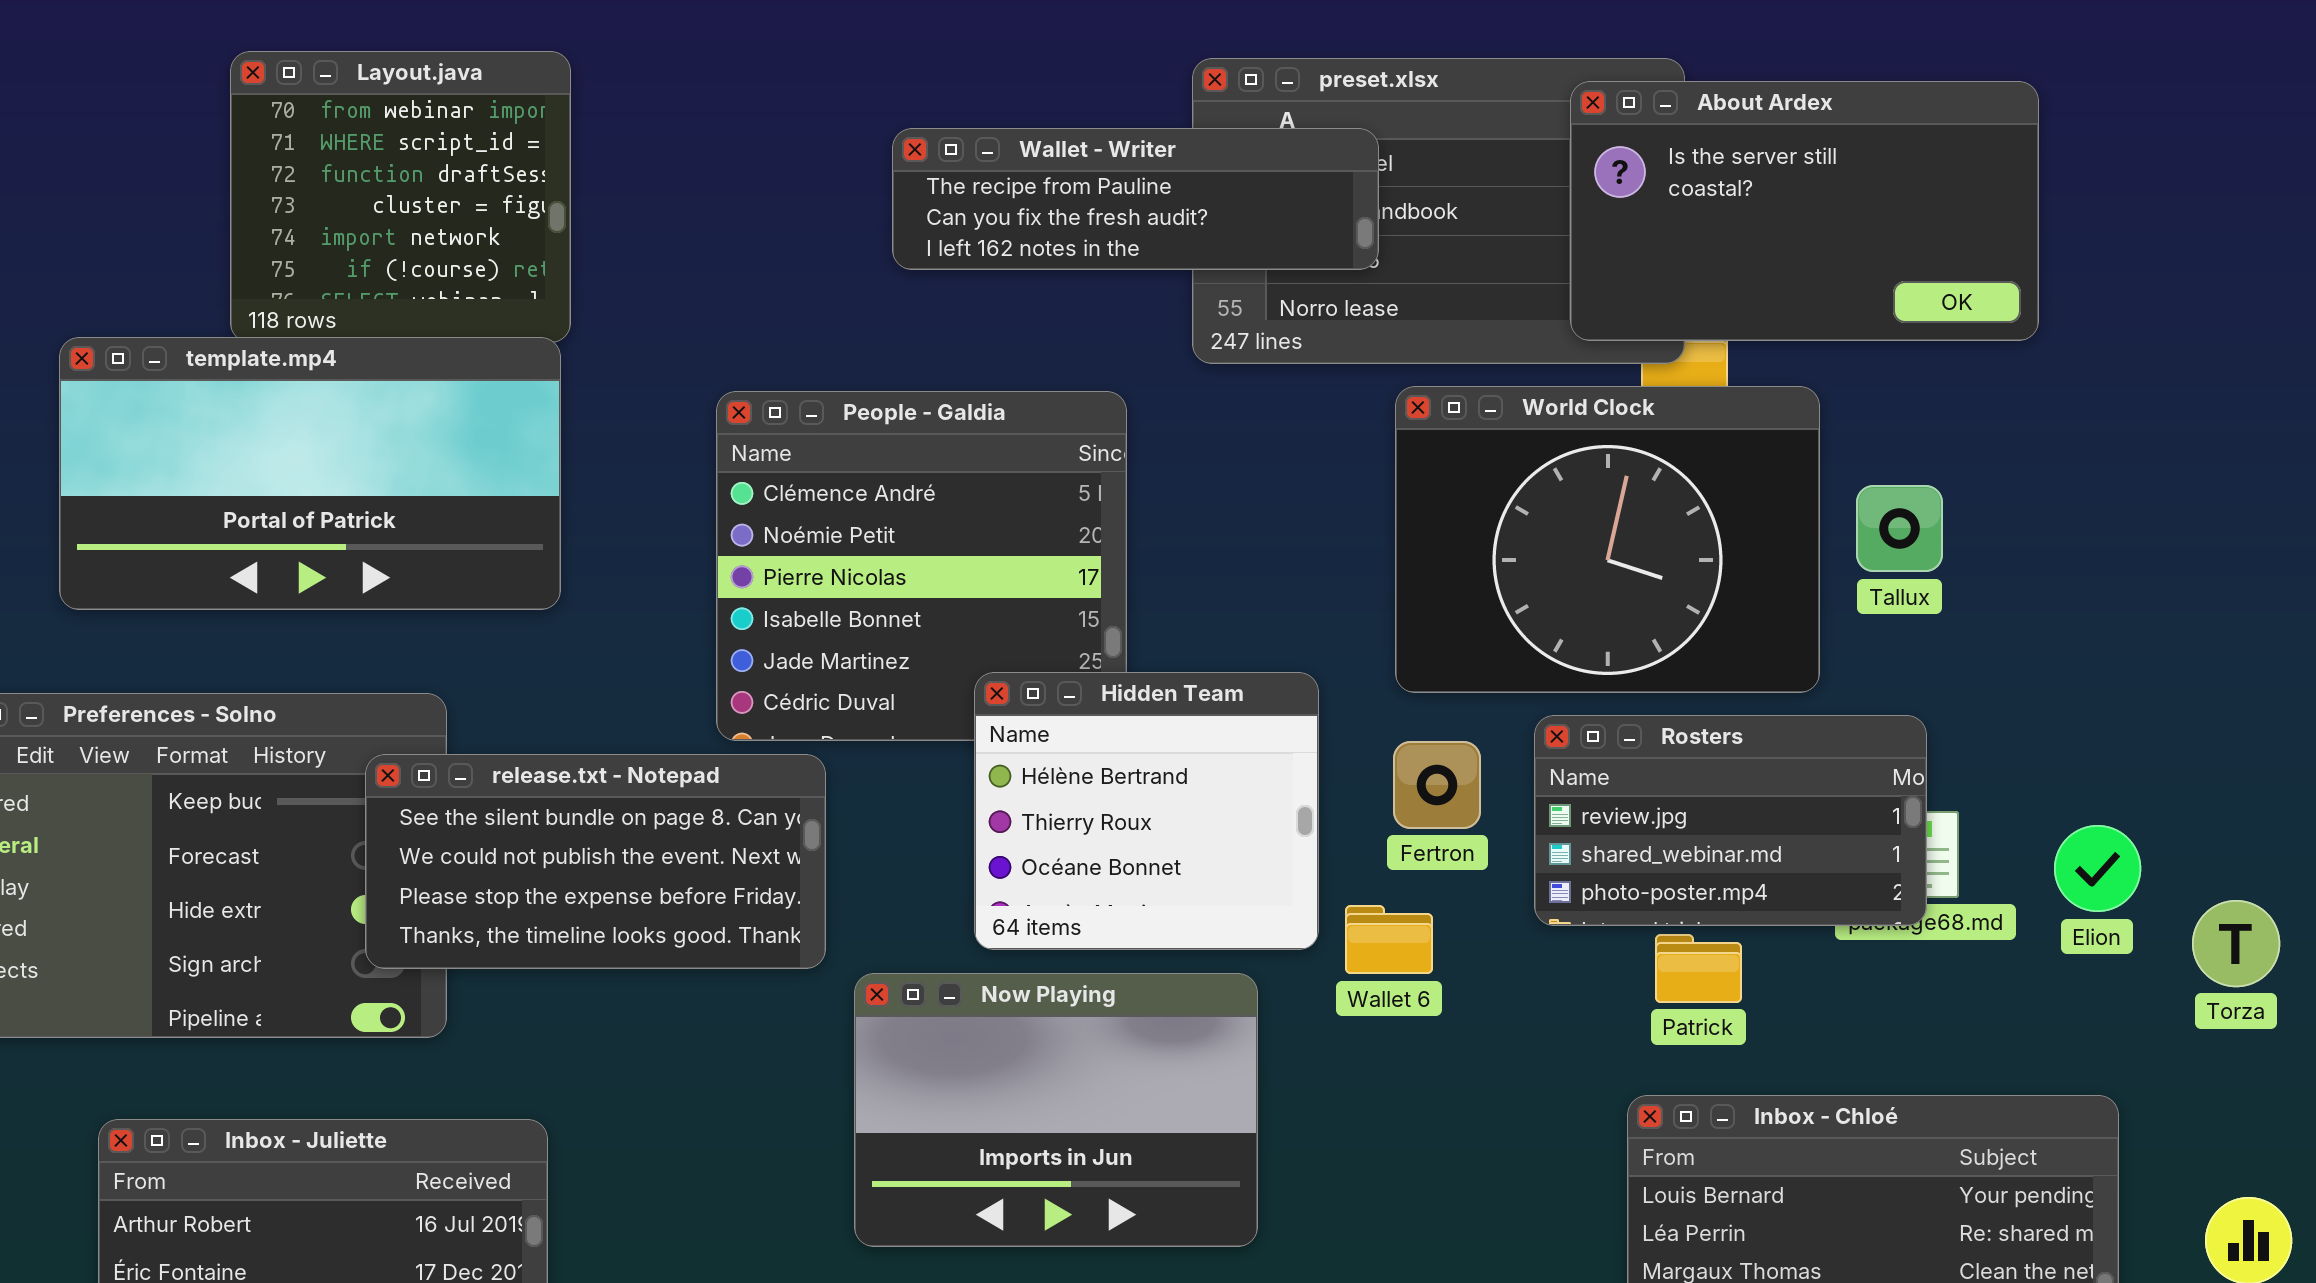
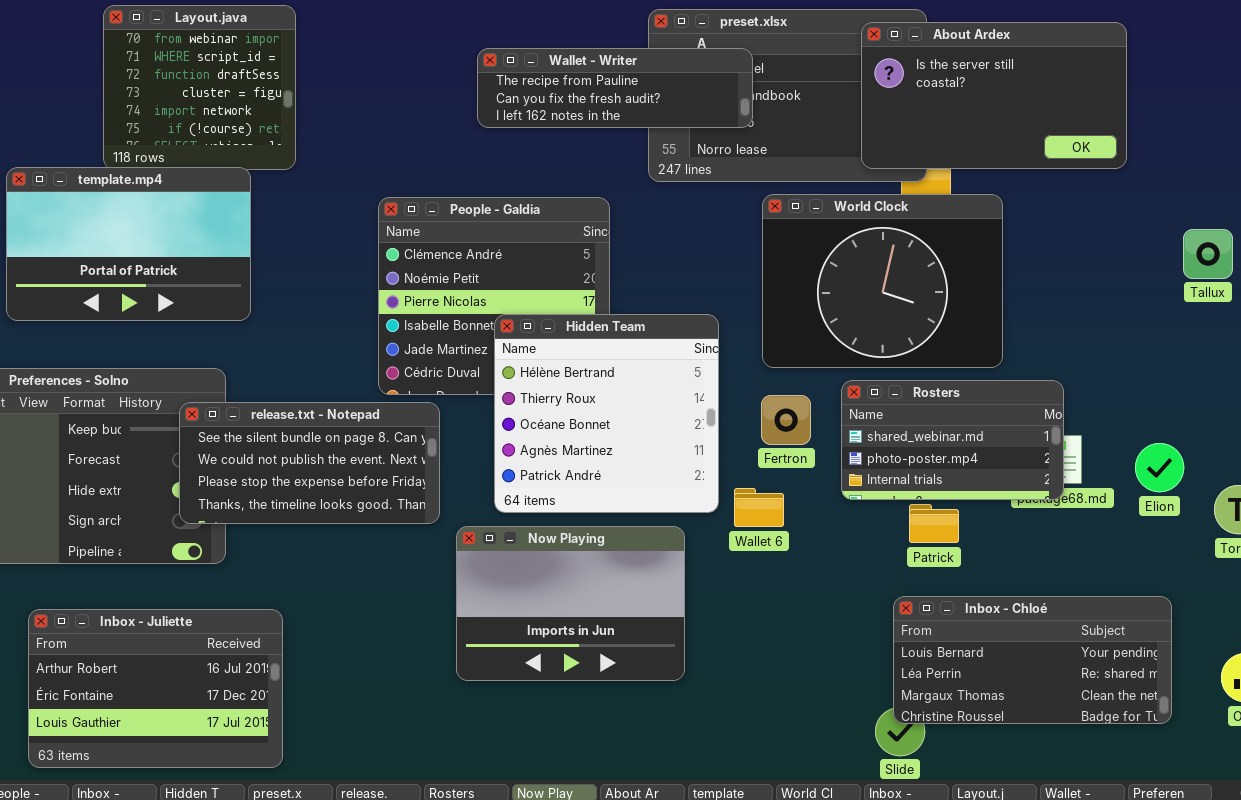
template.mp4: [59,337,561,610] -> [6,167,251,321], resized
Tallux: [1856,485,1943,572] -> [1183,229,1233,279], moved
Hidden Team: [974,672,1319,950] -> [494,314,719,513], resized
Rosters: [1534,715,1927,926] -> [841,380,1064,500], scrolled down 1 row

